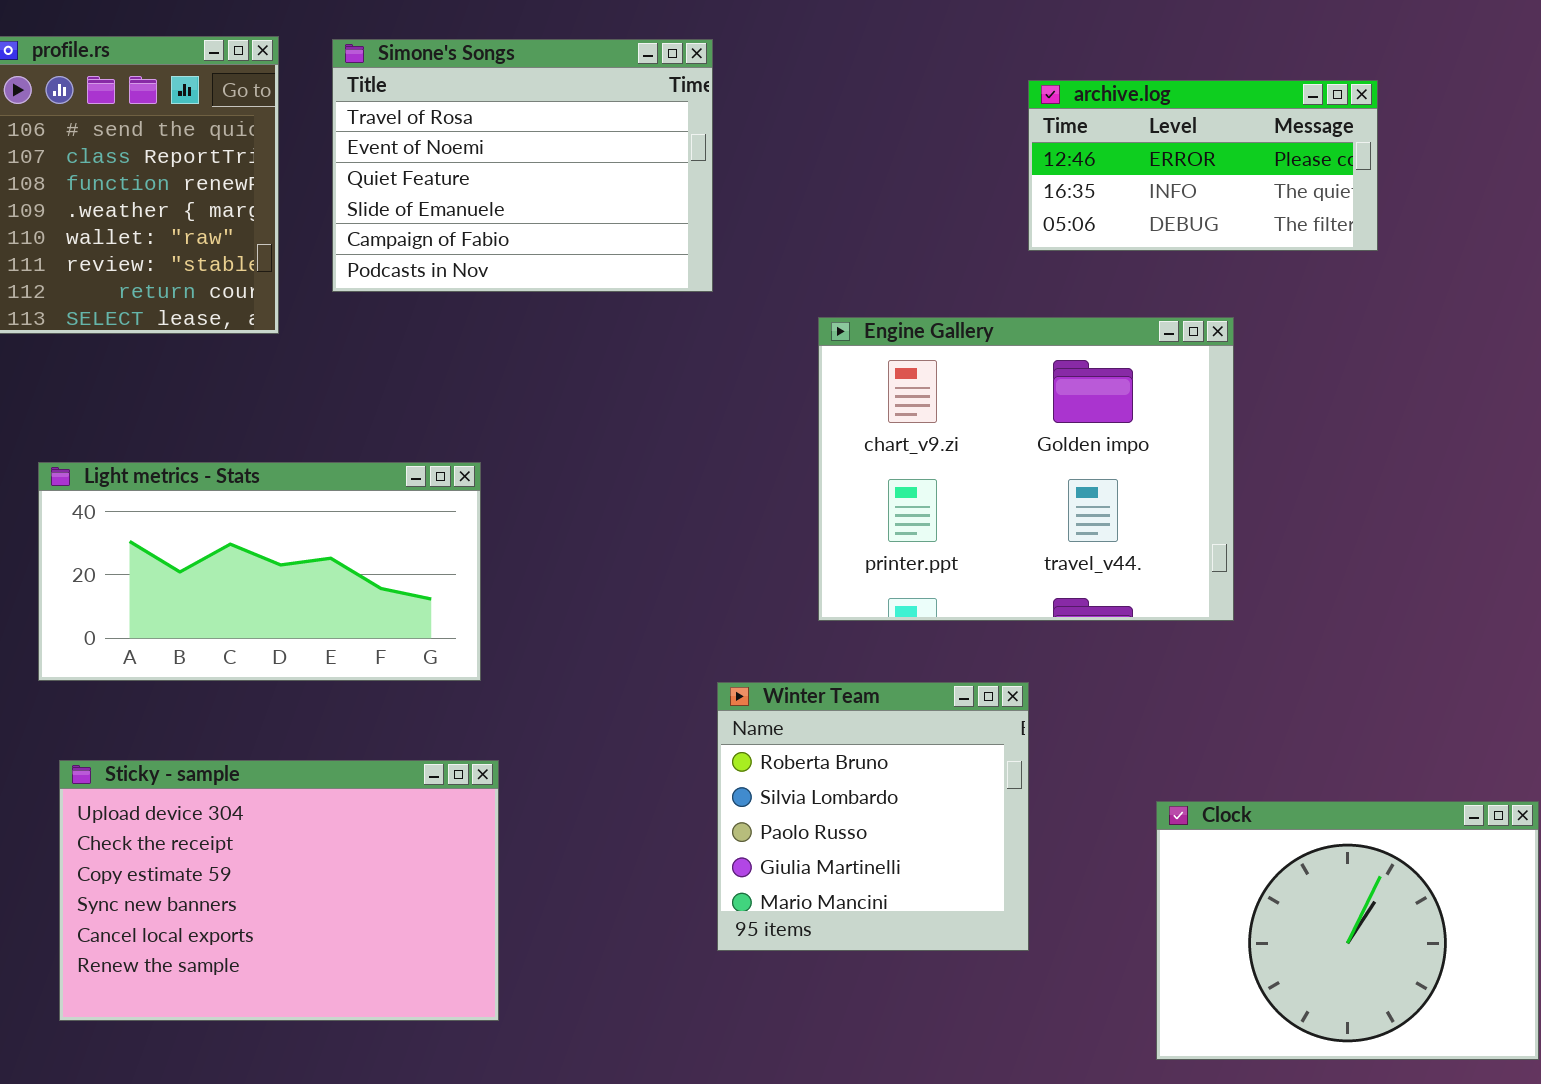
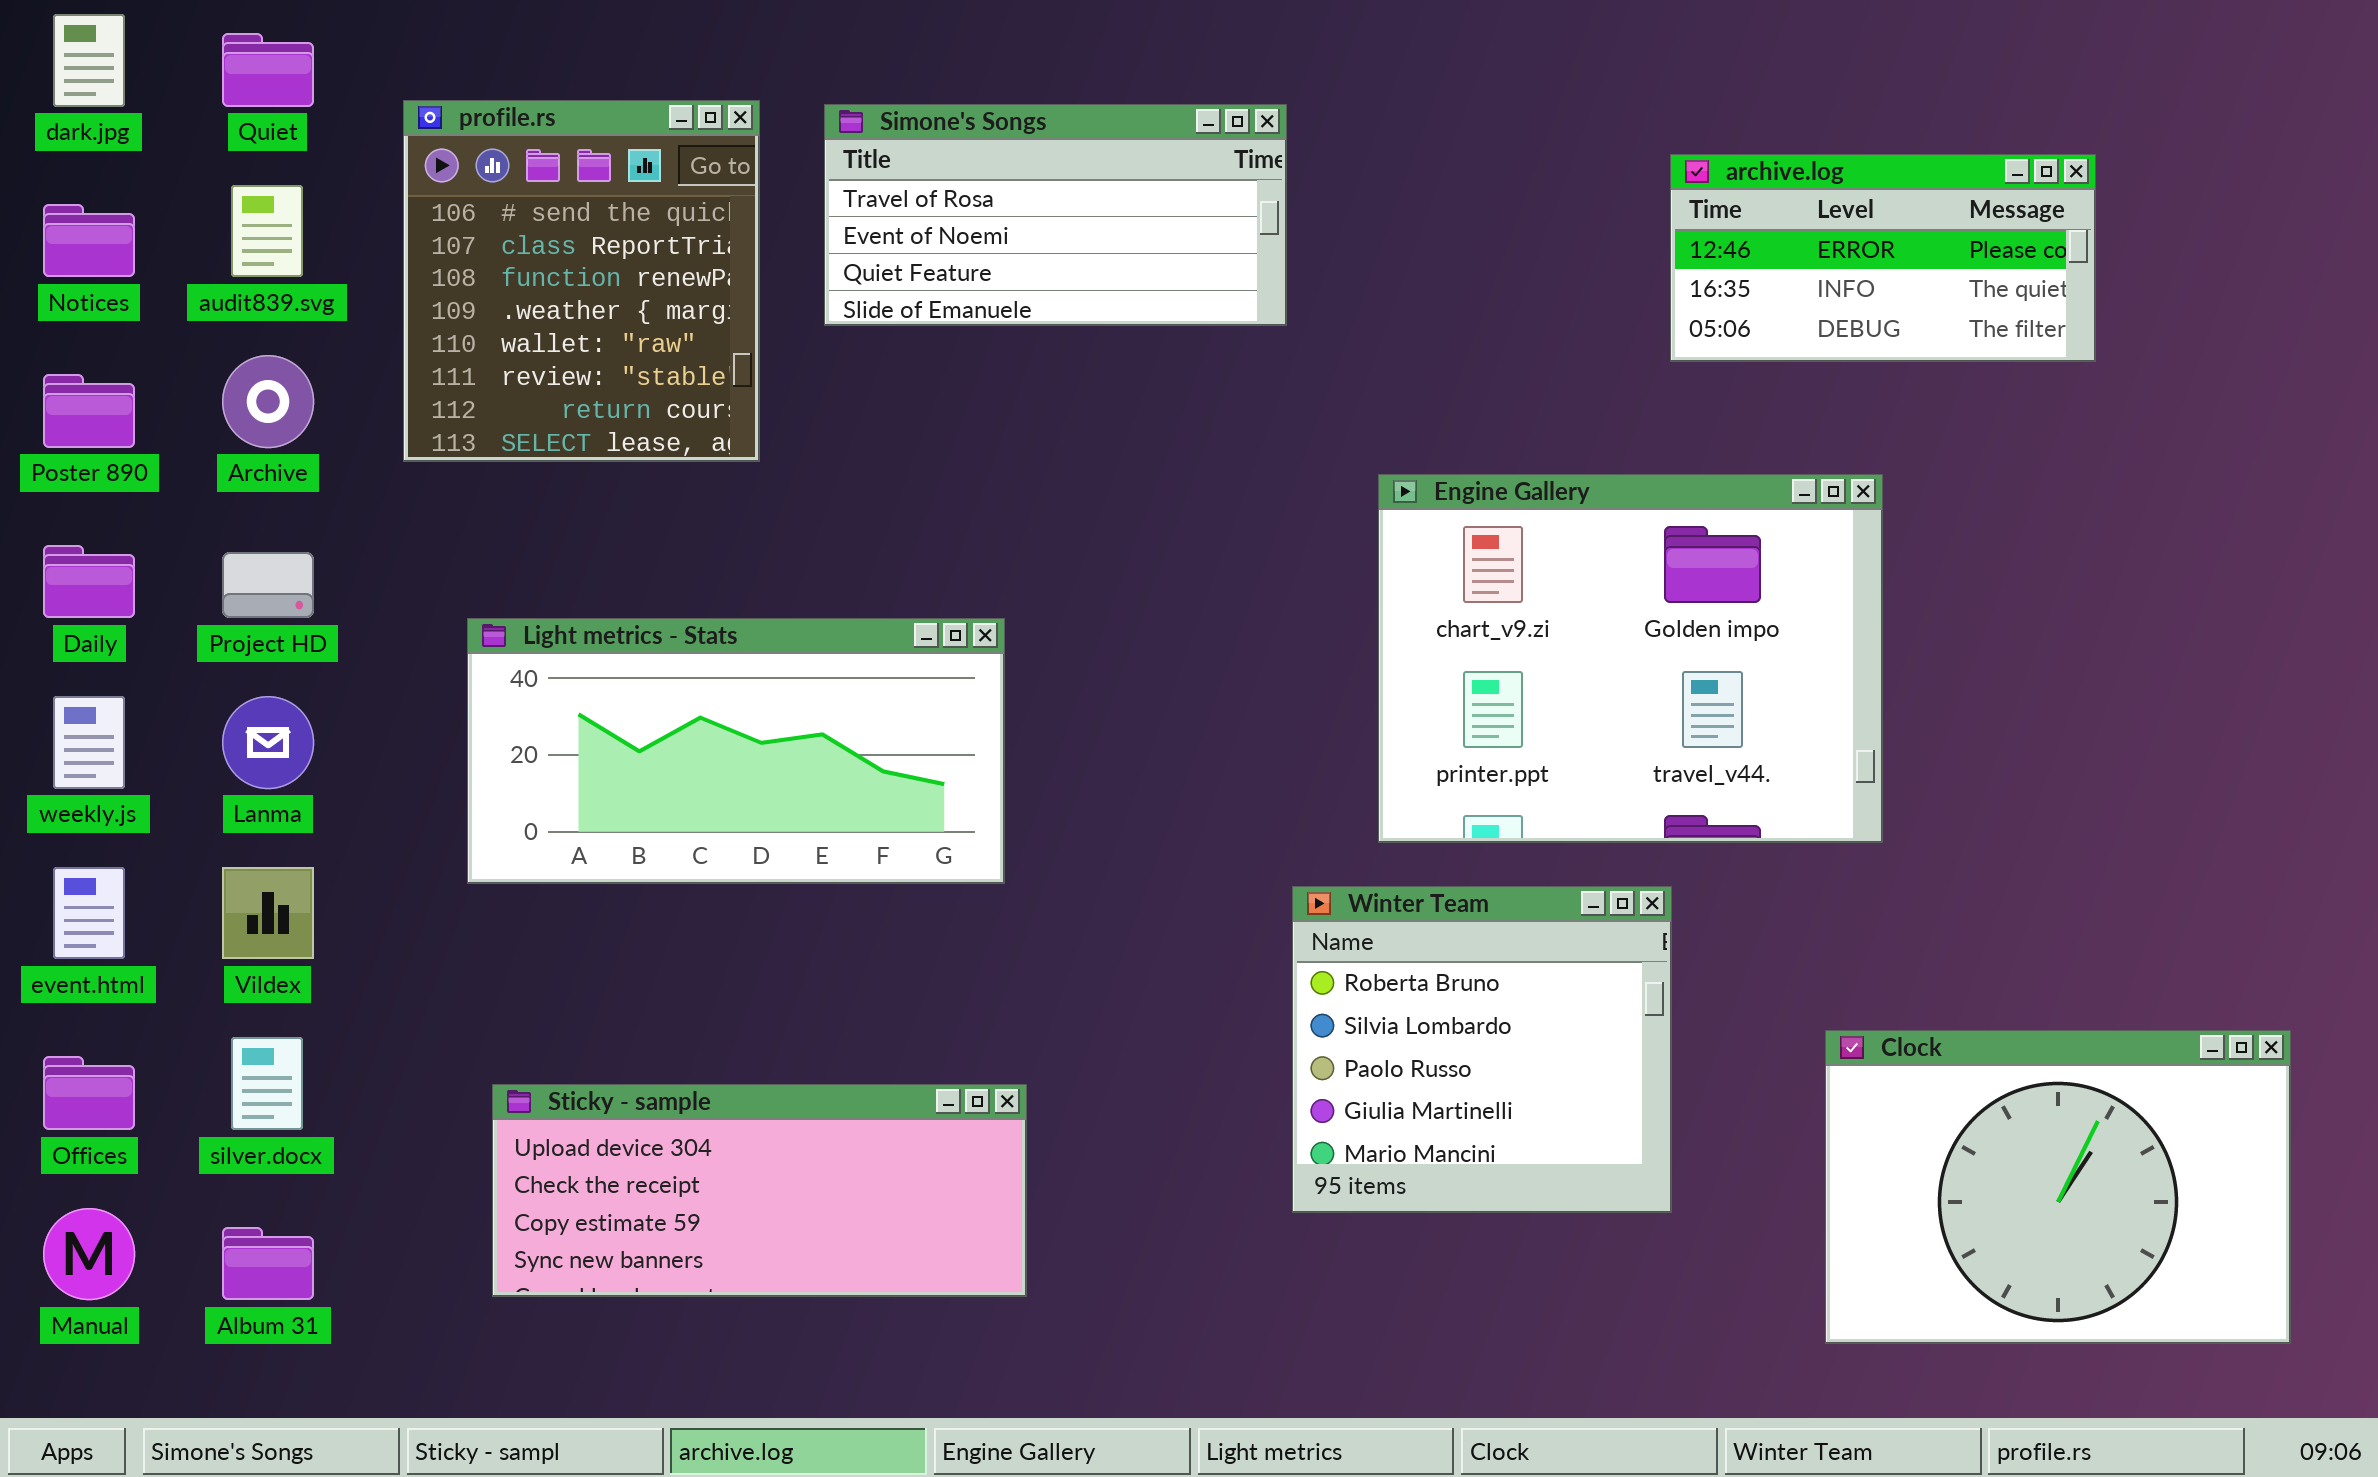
Simone's Songs: [332,39,713,292] -> [824,104,1287,326], resized
Engine Gallery: [818,317,1234,621] -> [1378,474,1883,843], moved
Sticky - sample: [59,760,499,1021] -> [492,1084,1027,1297], resized

